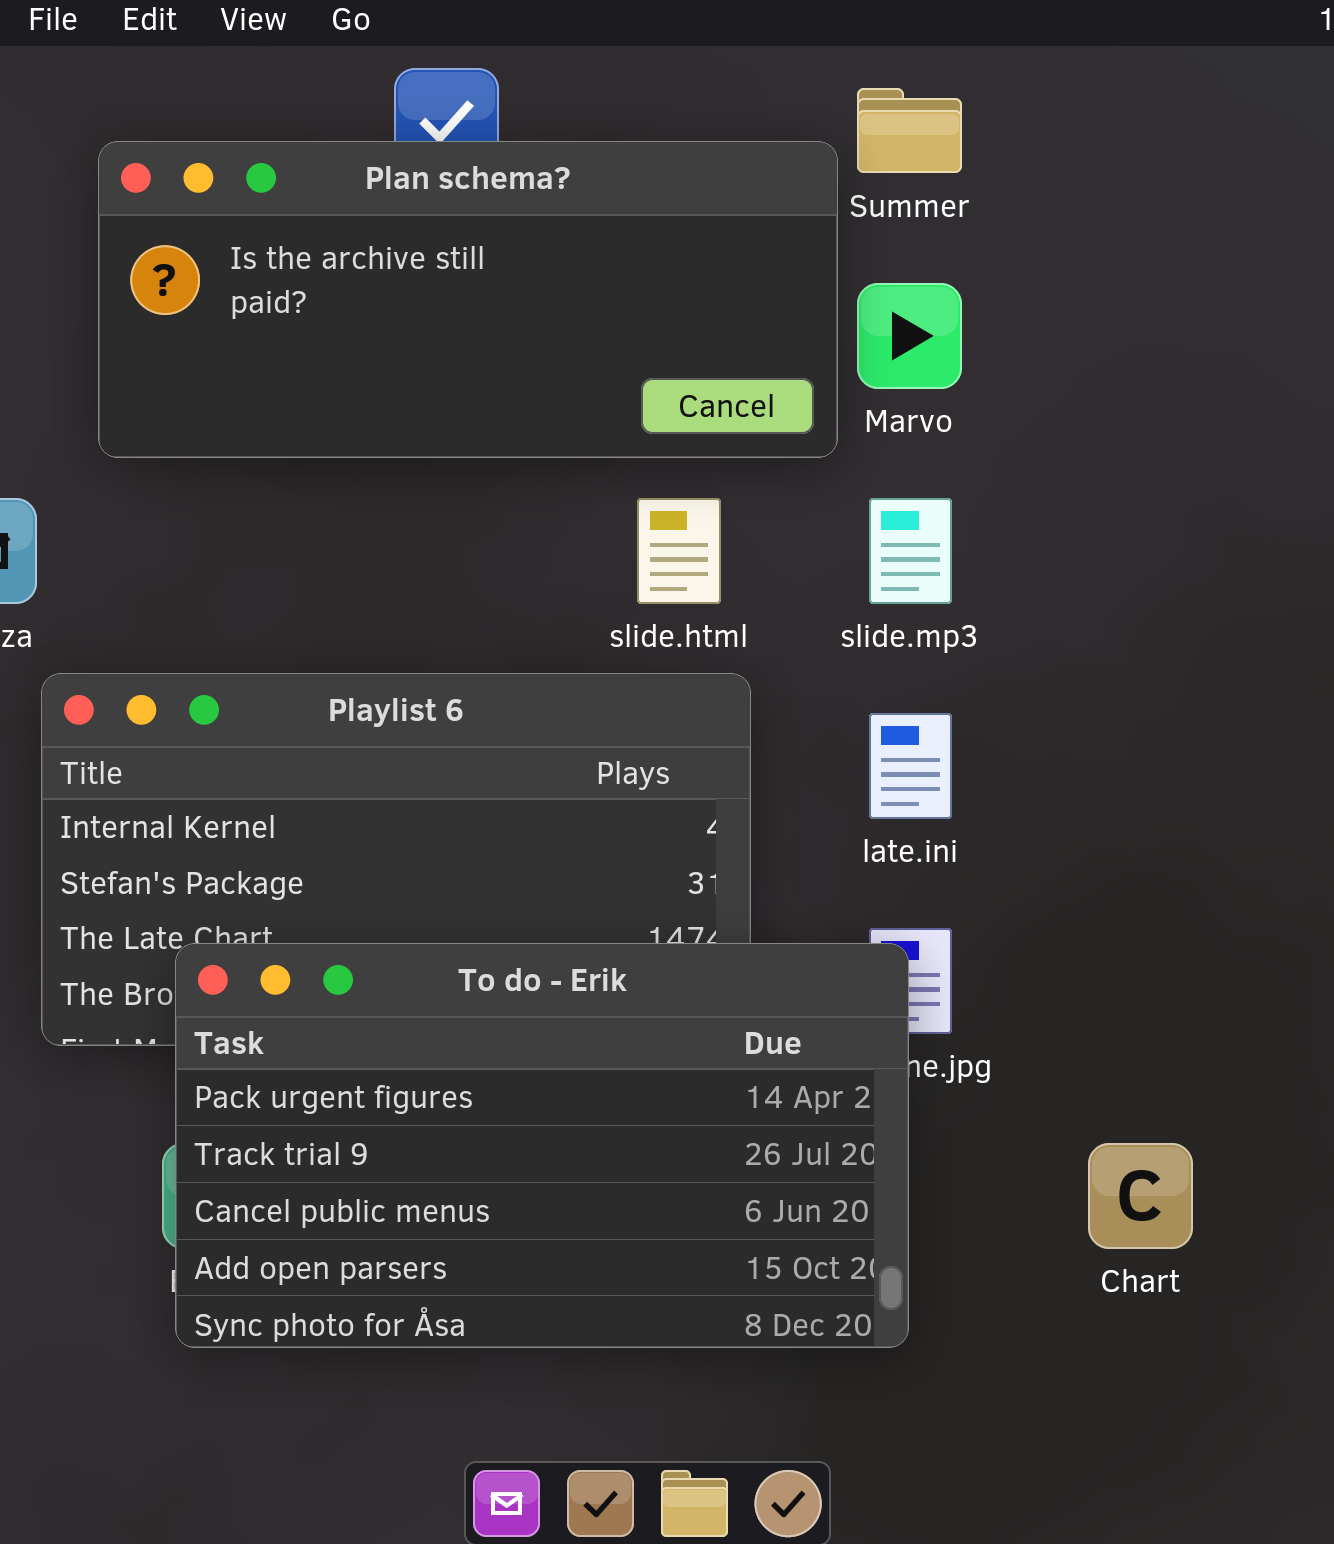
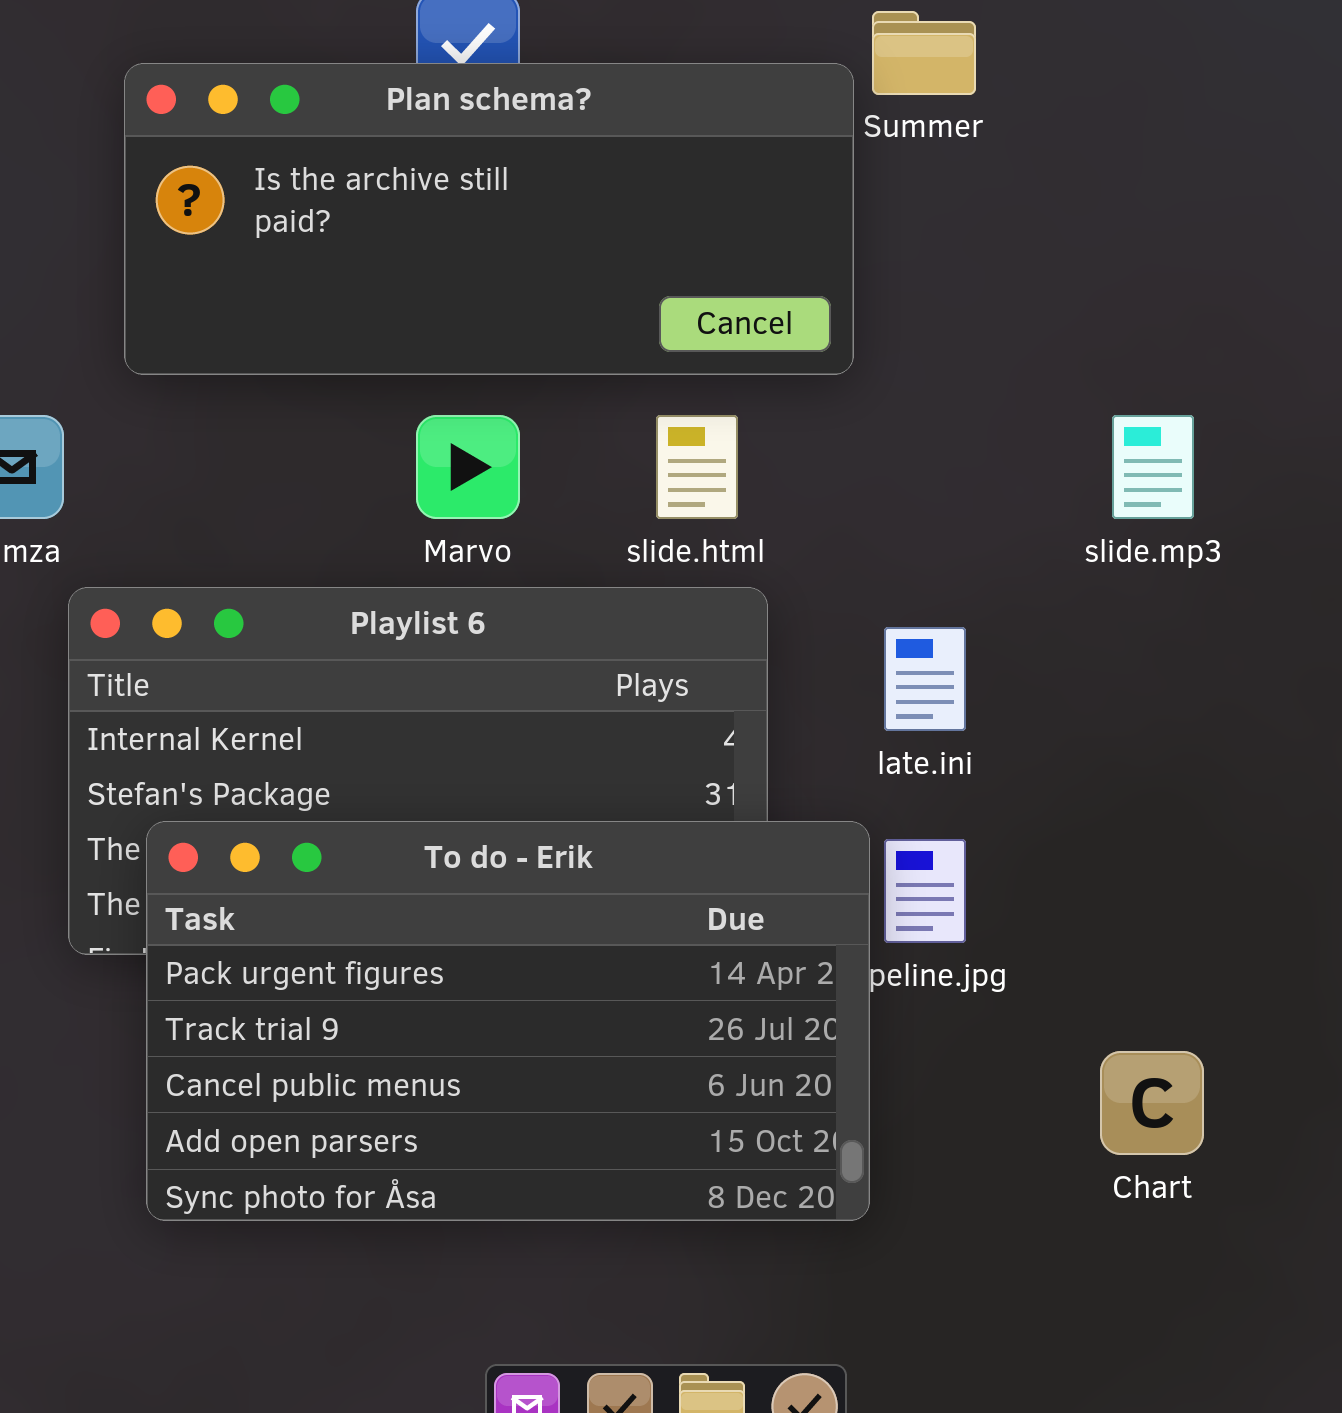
Marvo: [857,283,962,389] -> [416,415,520,519], moved
slide.mp3: [869,498,952,604] -> [1112,415,1194,519], moved
To do - Erik: [175,943,909,1348] -> [146,821,870,1221], moved

